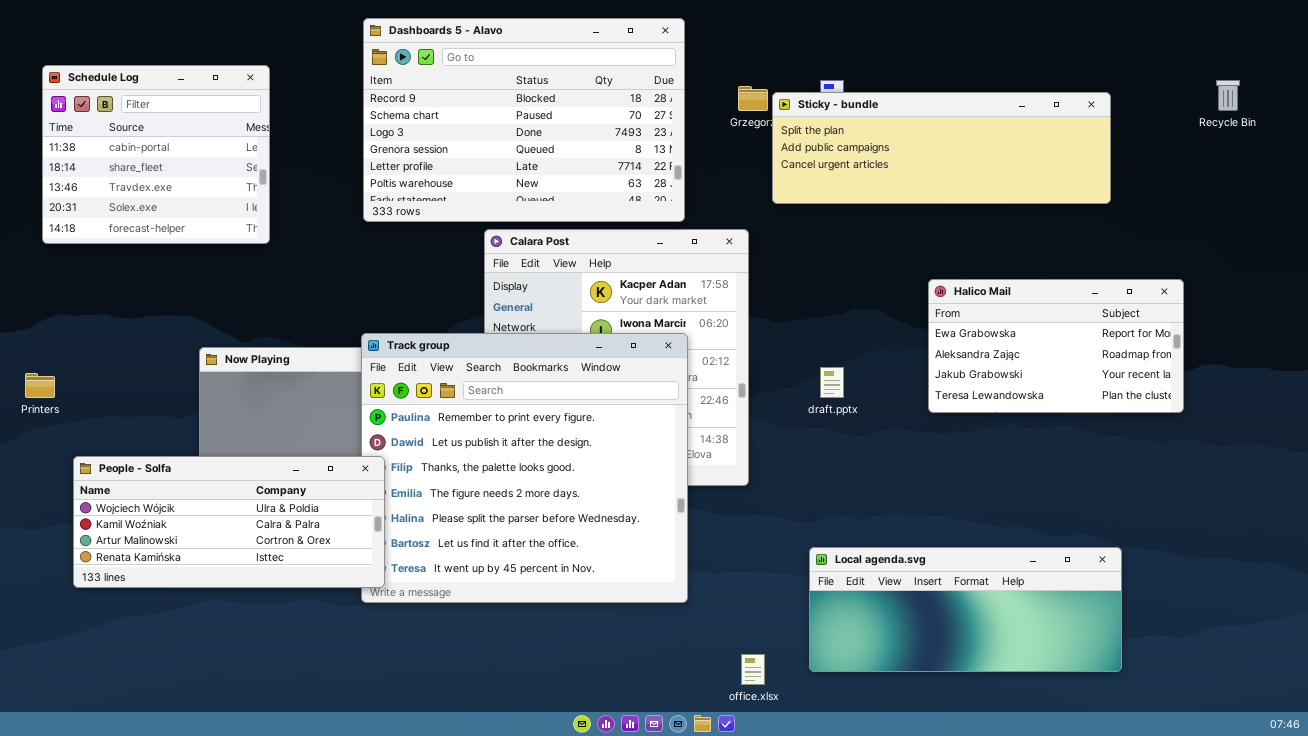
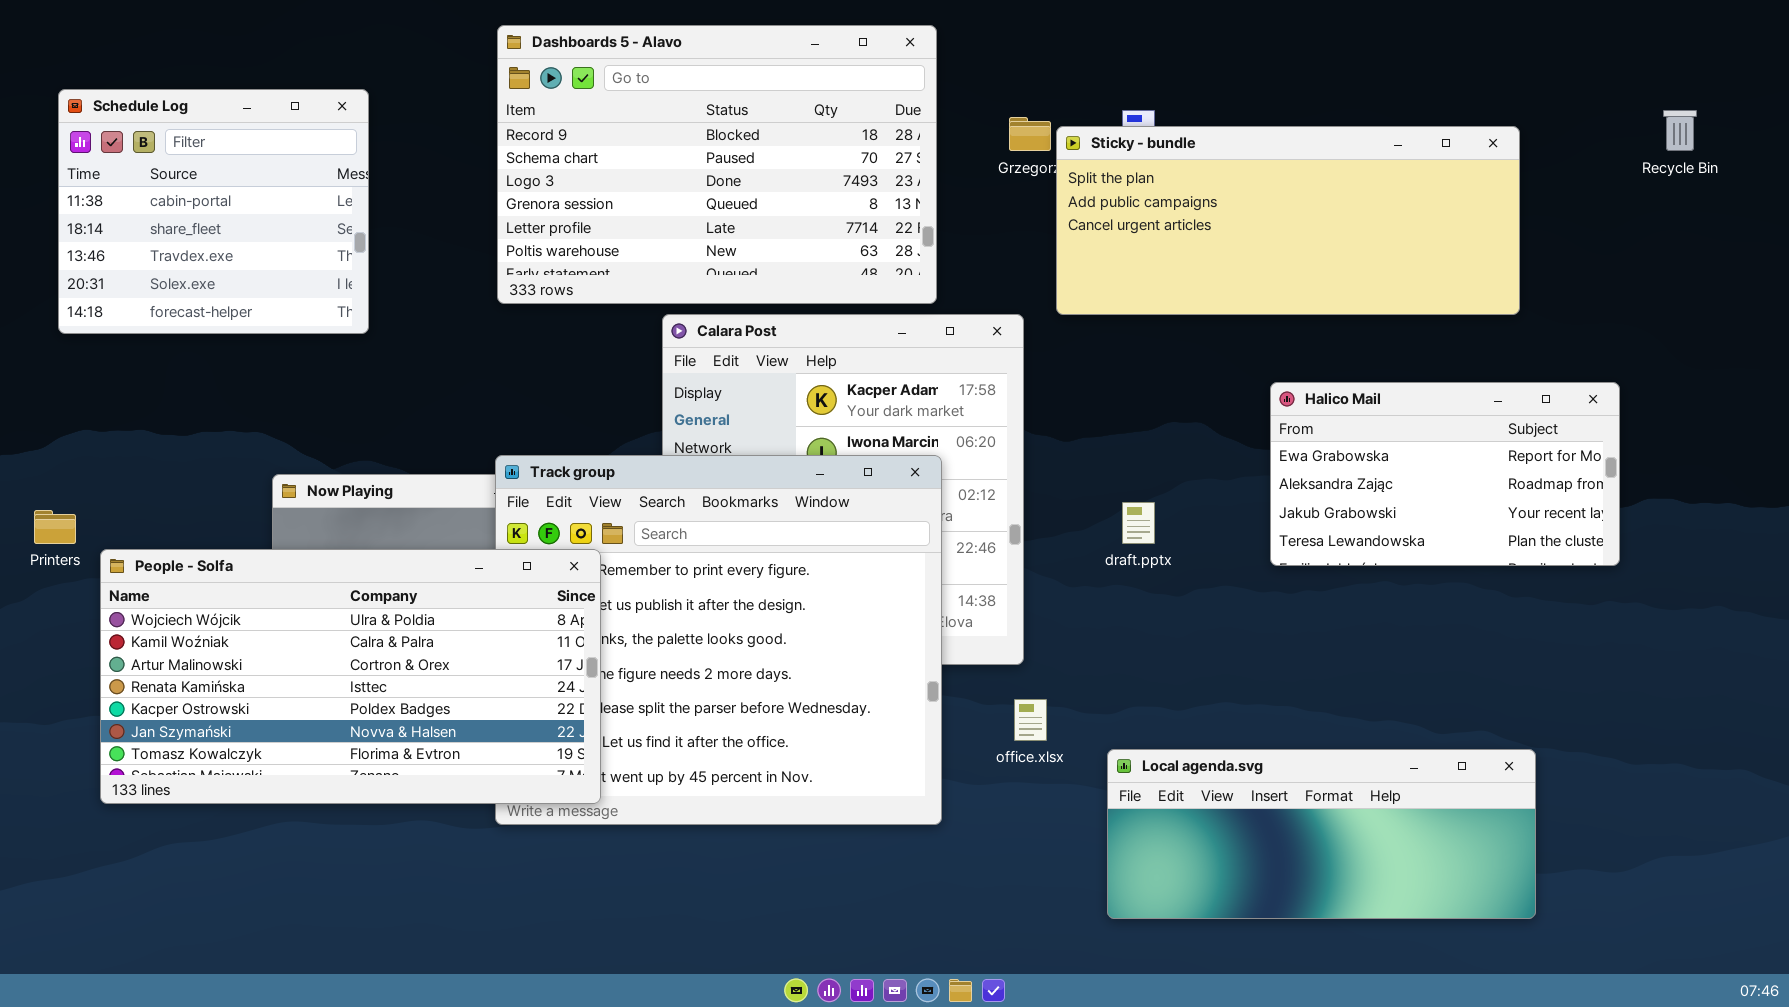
Sticky - bundle: [772,92,1111,204] -> [1056,126,1520,315], resized
People - Solfa: [73,456,385,588] -> [100,549,601,804], resized
office.xlsx: [741,654,765,685] -> [1014,699,1047,741], moved

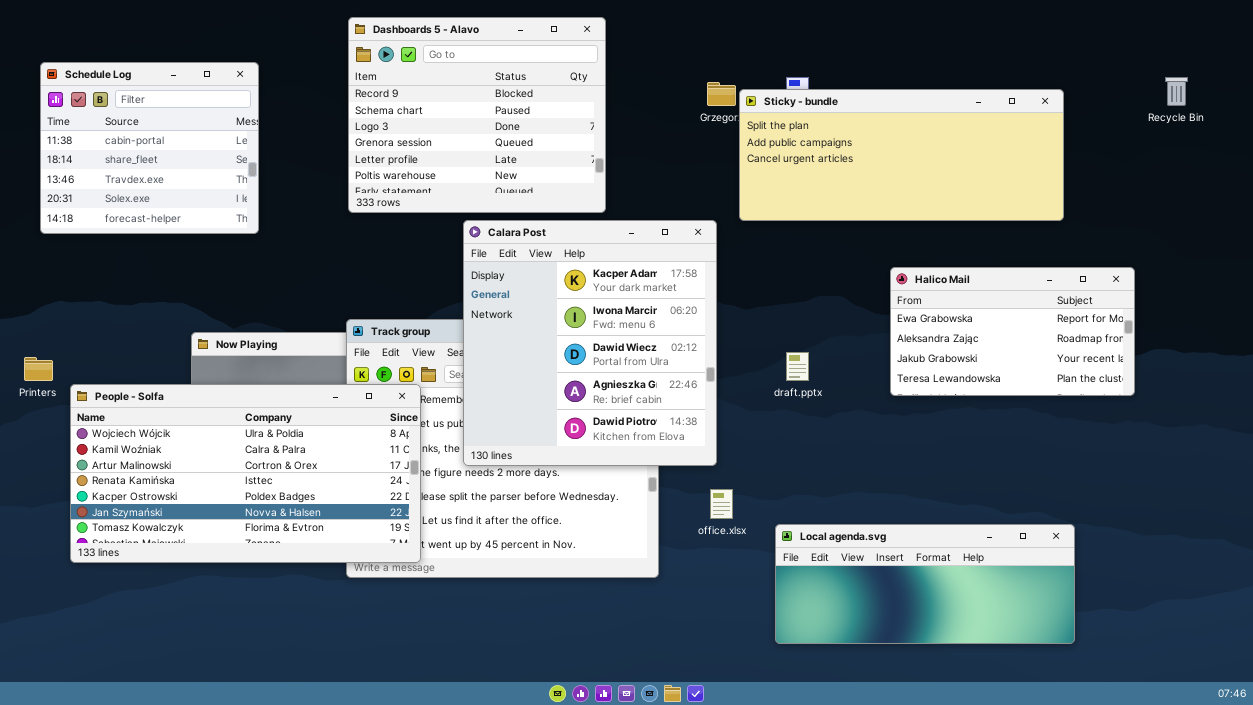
Dashboards 5 - Alavo: [497,25,937,304] -> [348,17,606,213], resized
Calara Post: [662,314,1024,665] -> [463,220,717,466], raised

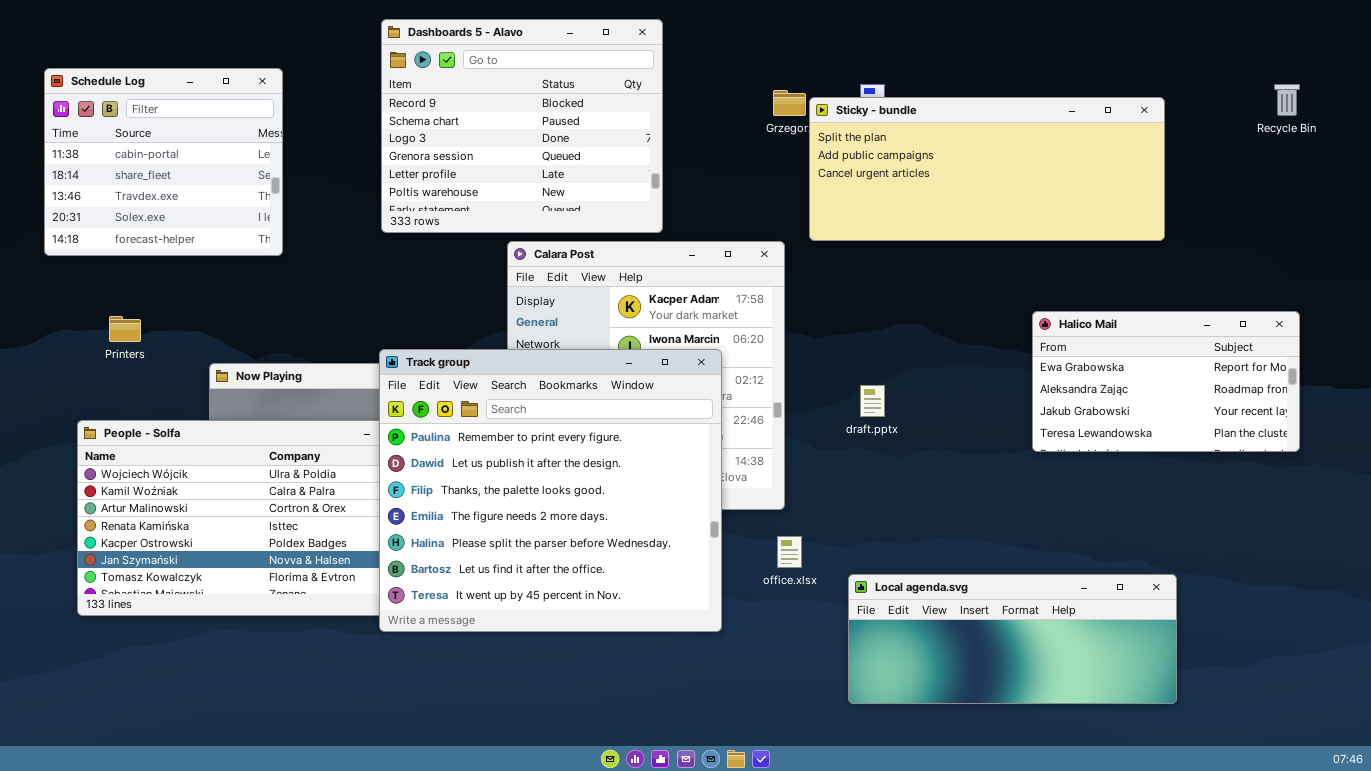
Halico Mail: [890,267,1135,396] -> [1032,311,1300,452], moved
Track group: [346,319,659,578] -> [379,349,722,632], raised
Printers: [24,357,53,381] -> [109,316,141,342], moved

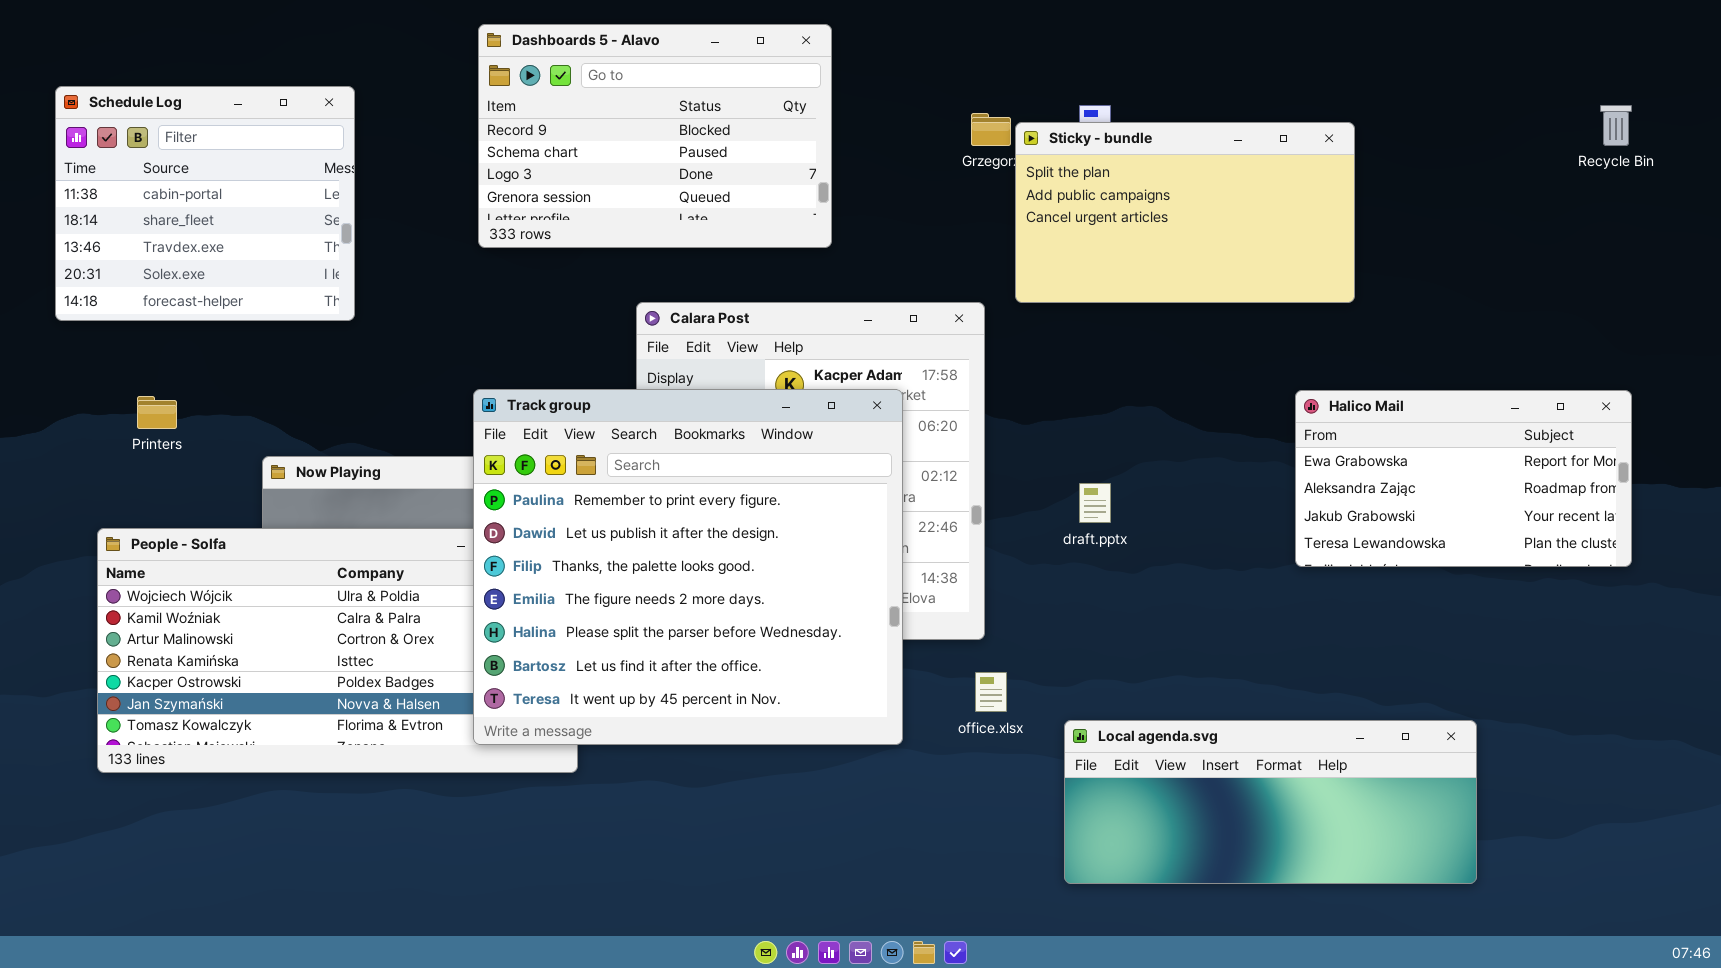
Dashboards 5 - Alavo: [381,19,663,233] -> [478,24,832,248], resized
Sticky - bundle: [809,97,1165,241] -> [1015,122,1355,303], resized
Track group: [379,349,722,632] -> [473,389,903,745], moved

